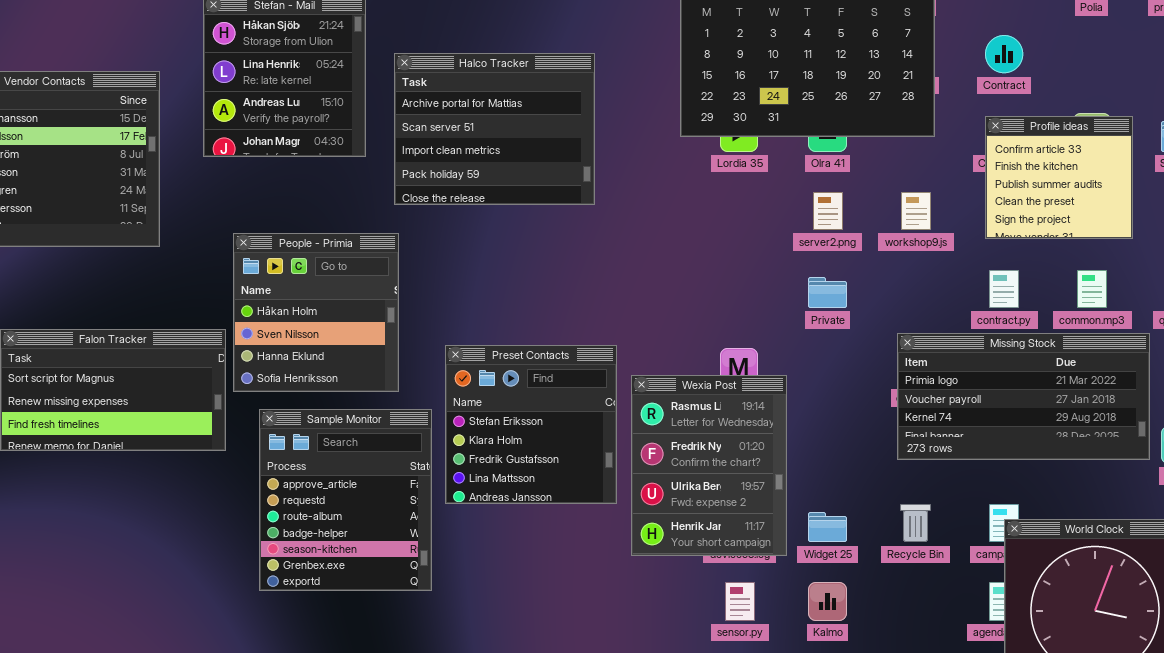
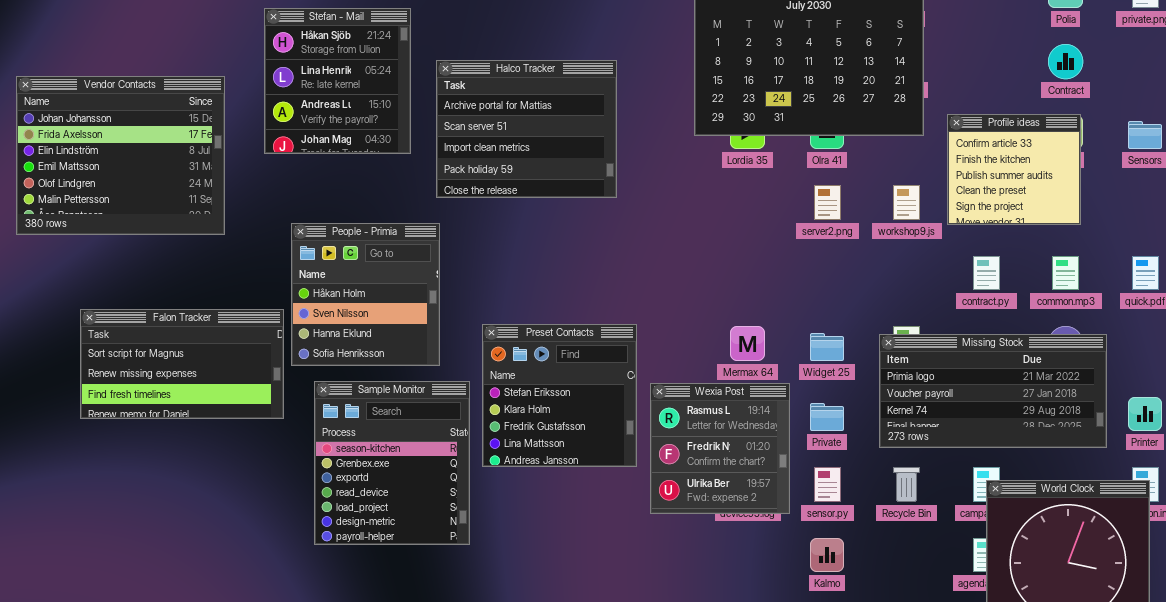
Contract: [985,35,1023,73] -> [1048,44,1083,79], moved
Profile ideas: [985,116,1133,239] -> [947,114,1081,225], moved
Private: [808,277,847,308] -> [810,403,844,431], moved
Missing Stock: [897,333,1150,460] -> [879,334,1107,448], moved
Wexia Post: [631,375,787,556] -> [650,383,790,514], resized
Sample Monitor: [259,409,432,591] -> [314,381,470,545], scrolled down 4 rows
Widget 25: [808,512,847,542] -> [810,333,844,361], moved
sensor.py: [725,582,755,621] -> [814,467,841,502], moved

